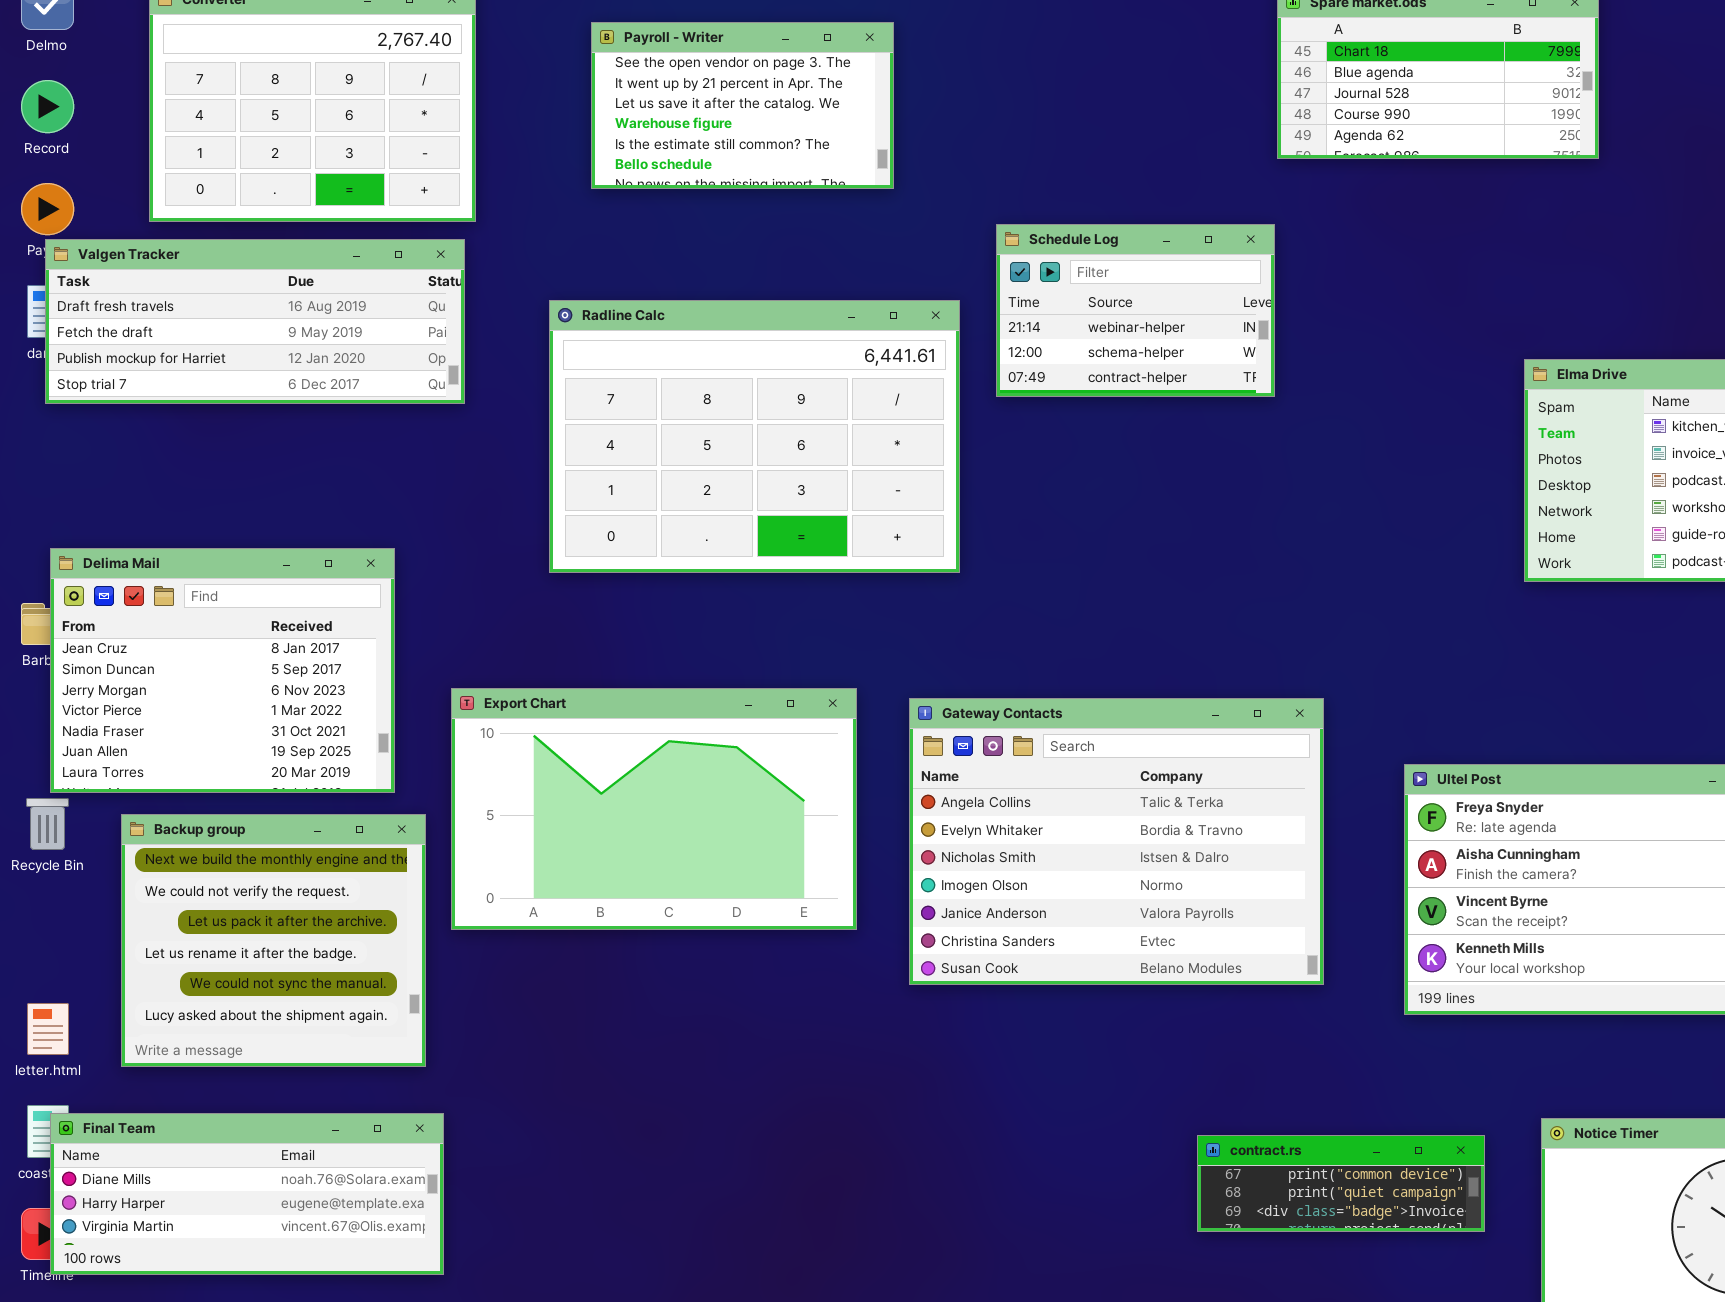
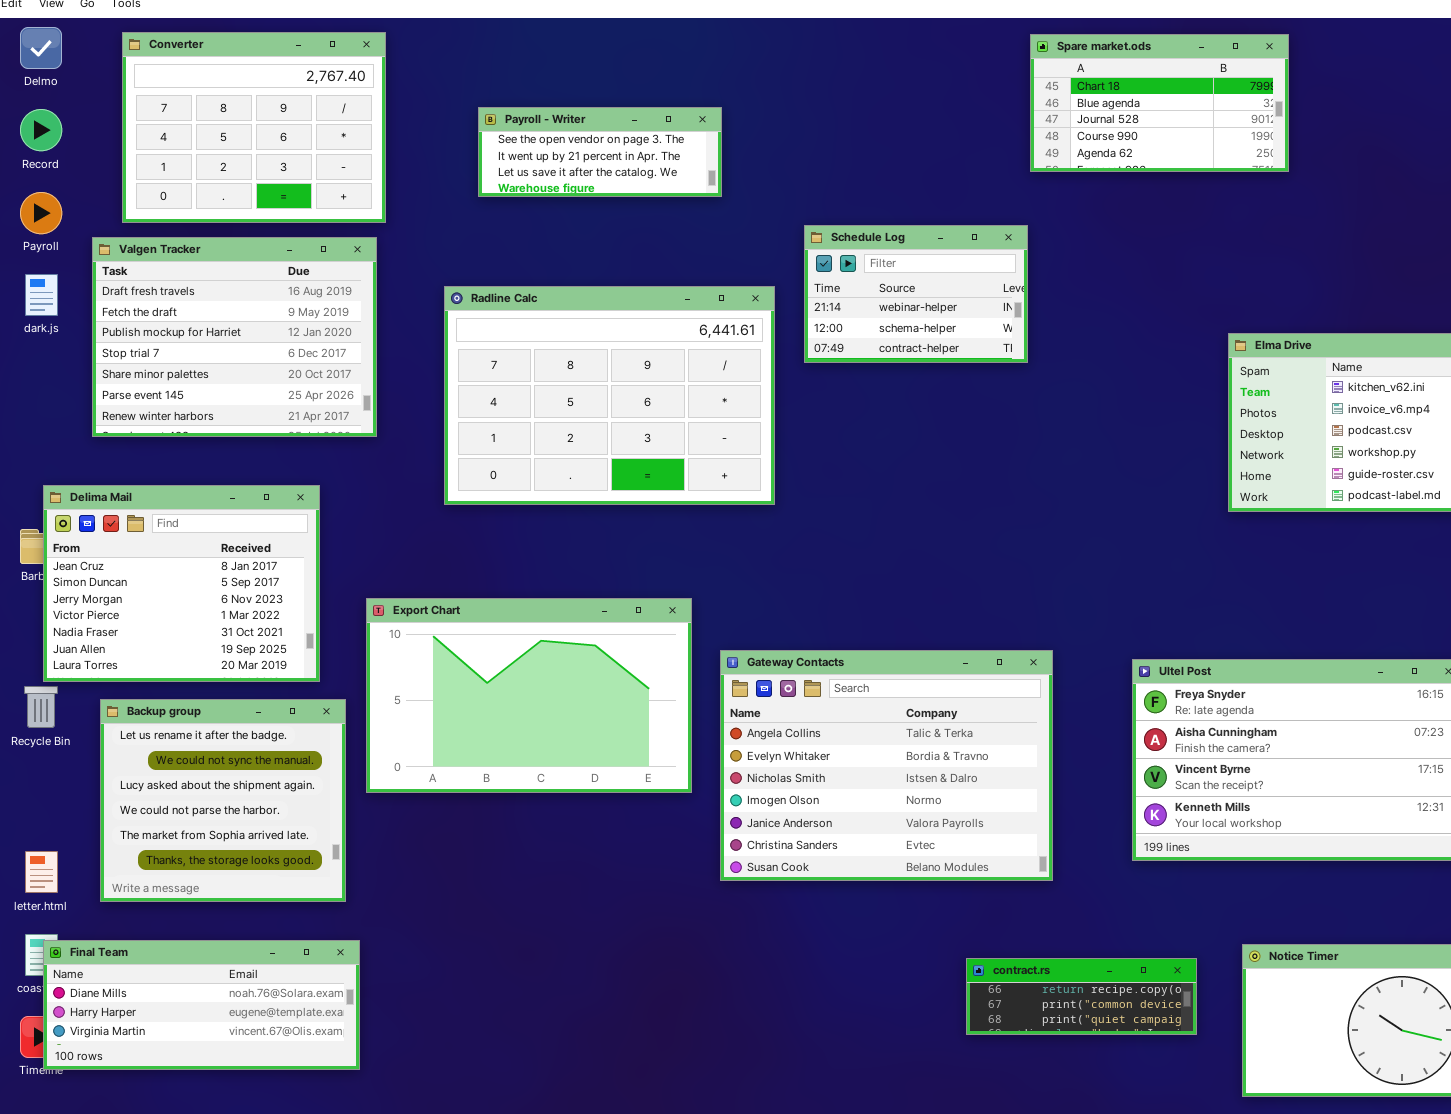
Payroll - Writer: [591,22,894,189] -> [478,107,722,197], resized
Valgen Tracker: [45,239,465,404] -> [92,237,377,437], resized
Gateway Contacts: [909,698,1324,985] -> [720,650,1053,881], moved
Backup group: [121,814,426,1067] -> [100,699,346,902], scrolled down 3 rows
contract.rs: [1197,1135,1485,1232] -> [966,958,1197,1035], scrolled up 1 row

